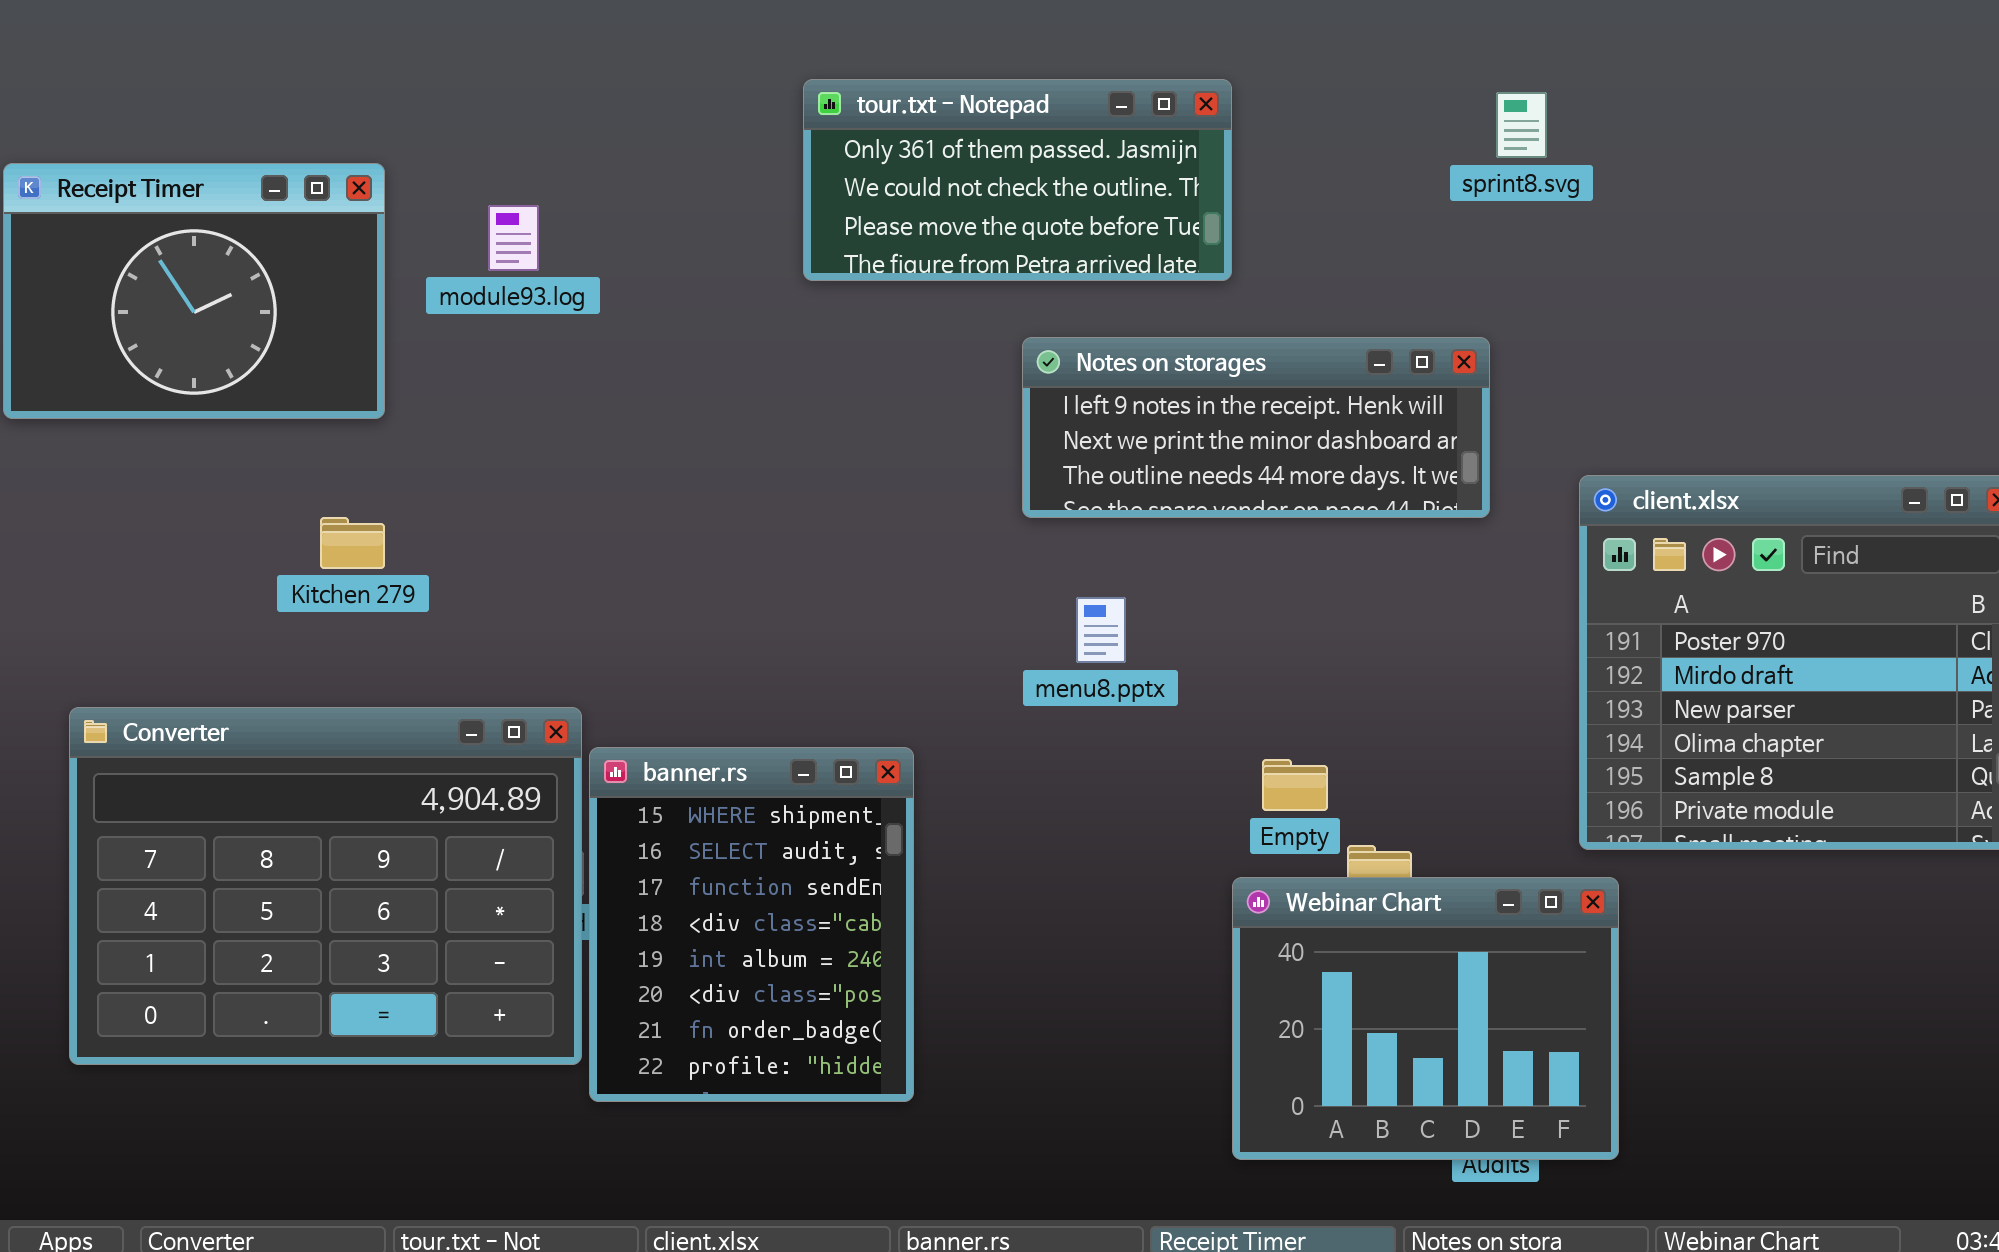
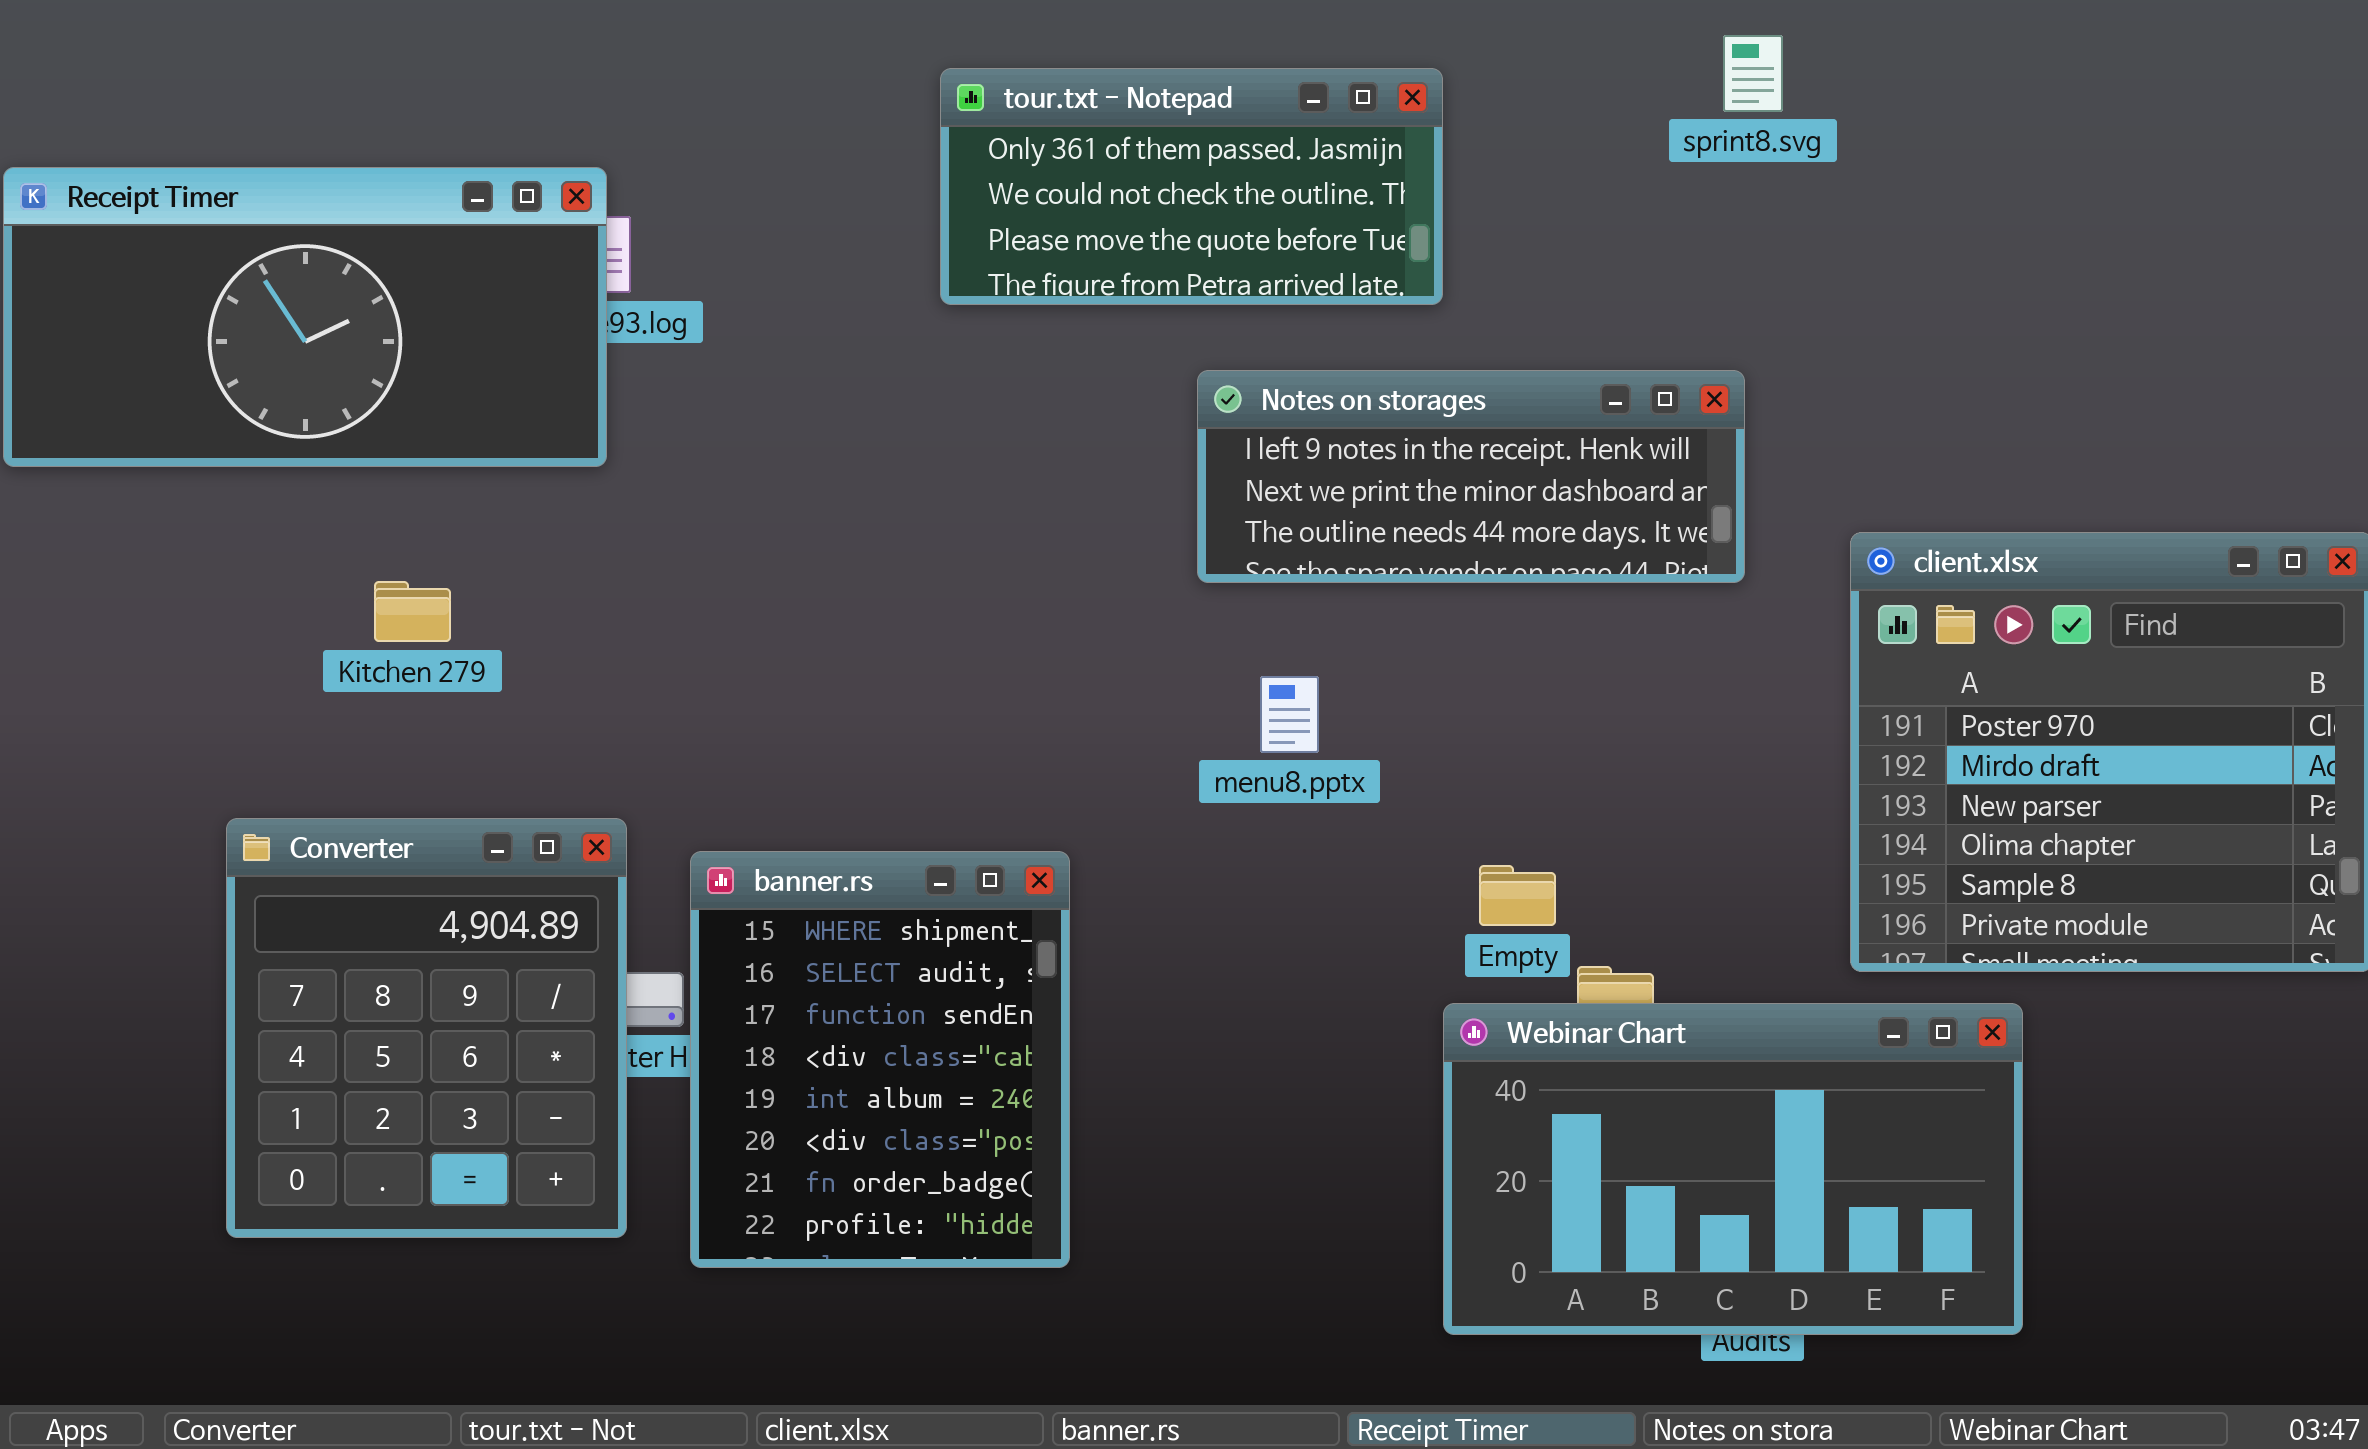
sprint8.svg: [1496,92,1547,158] -> [1723,35,1783,112], moved
Receipt Timer: [3,163,385,419] -> [3,167,607,467], resized
Converter: [69,707,582,1065] -> [226,818,627,1238], moved, resized
Webinar Chart: [1232,877,1619,1160] -> [1443,1003,2023,1335], resized

